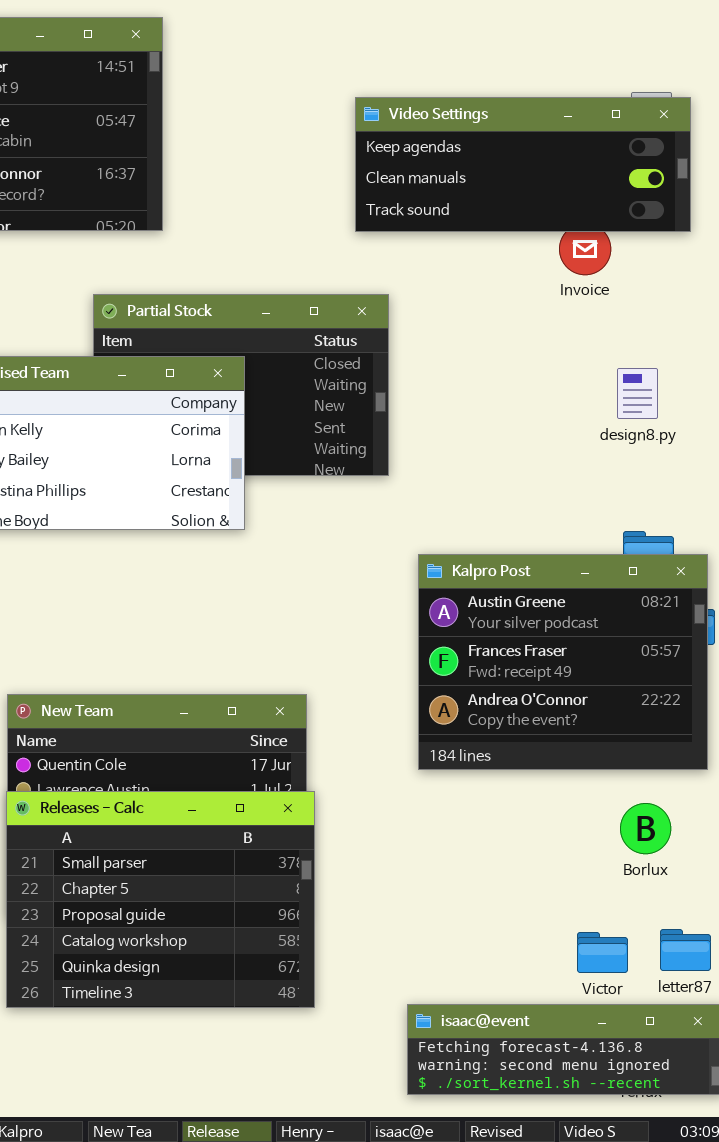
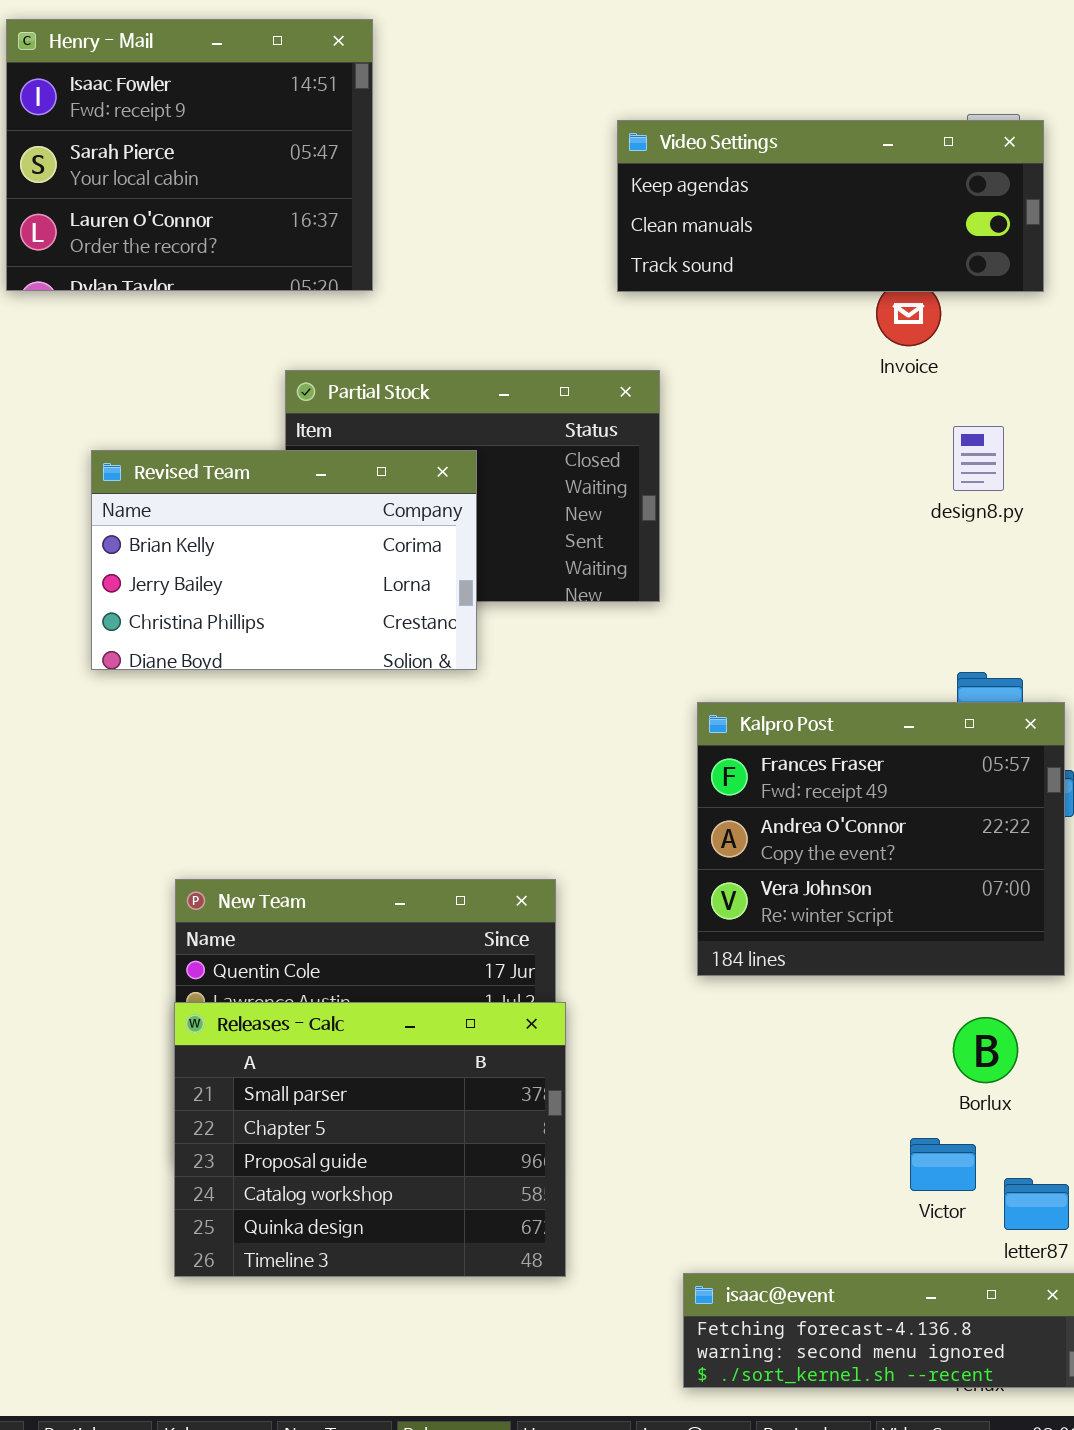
design8.py: [617,368,658,419] -> [953,426,1004,491], moved
Kalpro Post: [418,554,708,770] -> [697,702,1065,976], scrolled down 1 row
Victor: [577,932,628,973] -> [910,1138,976,1191], moved

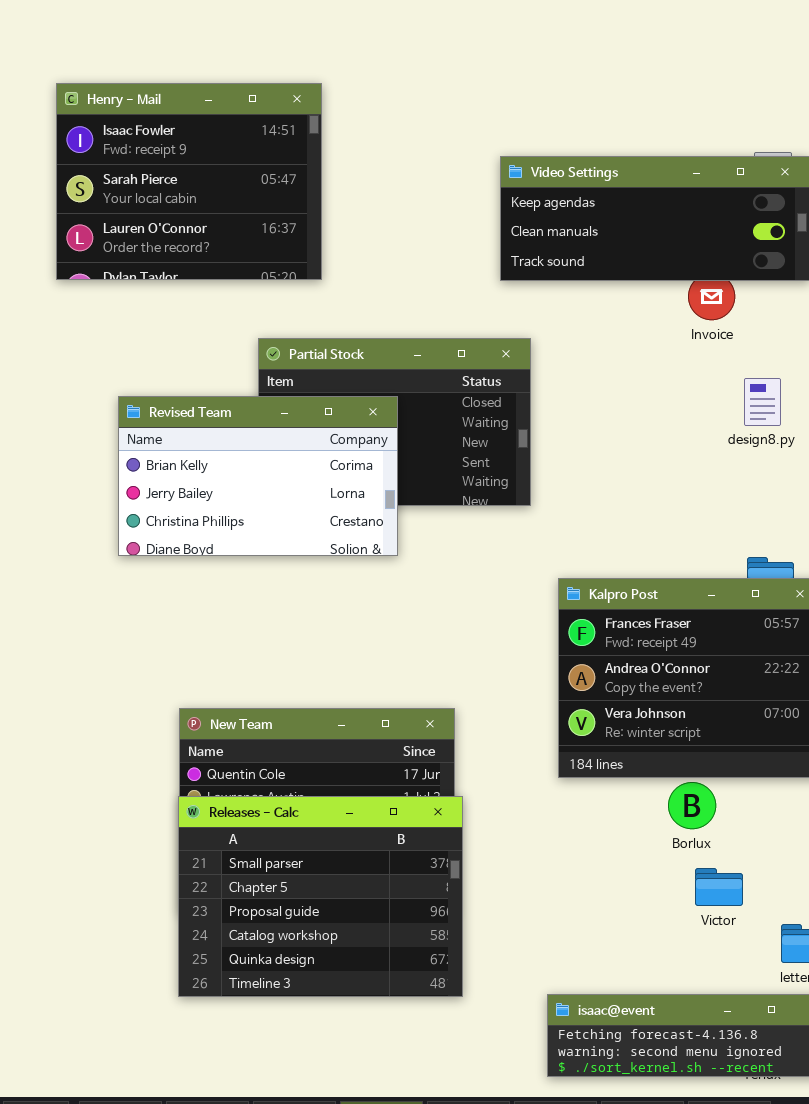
Borlux: [953,1017,1018,1083] -> [668,782,716,829], moved
Victor: [910,1138,976,1191] -> [695,868,743,906], moved

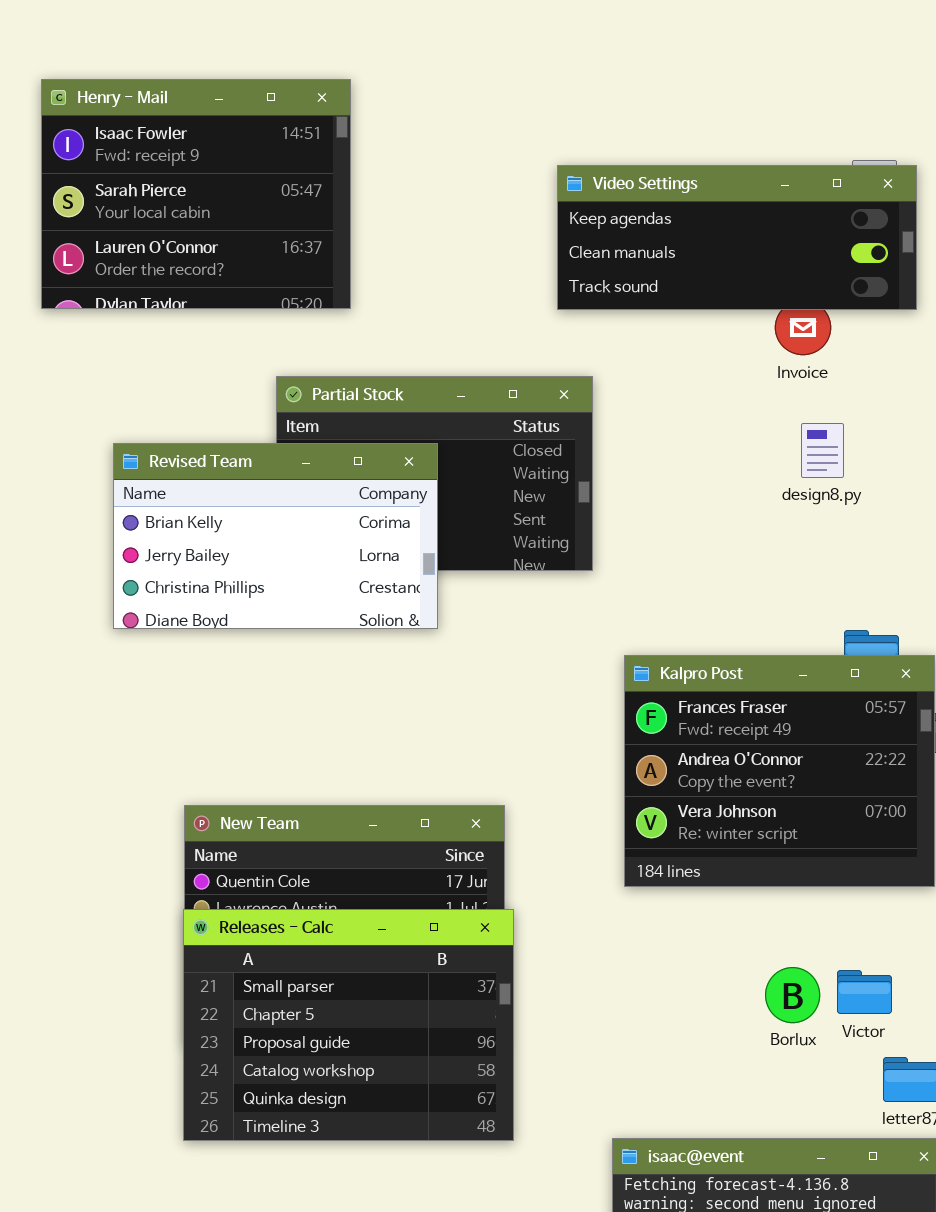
design8.py: [744,378,781,426] -> [801,423,844,478], moved
Borlux: [668,782,716,829] -> [765,967,820,1023], moved
Victor: [695,868,743,906] -> [837,970,892,1014], moved

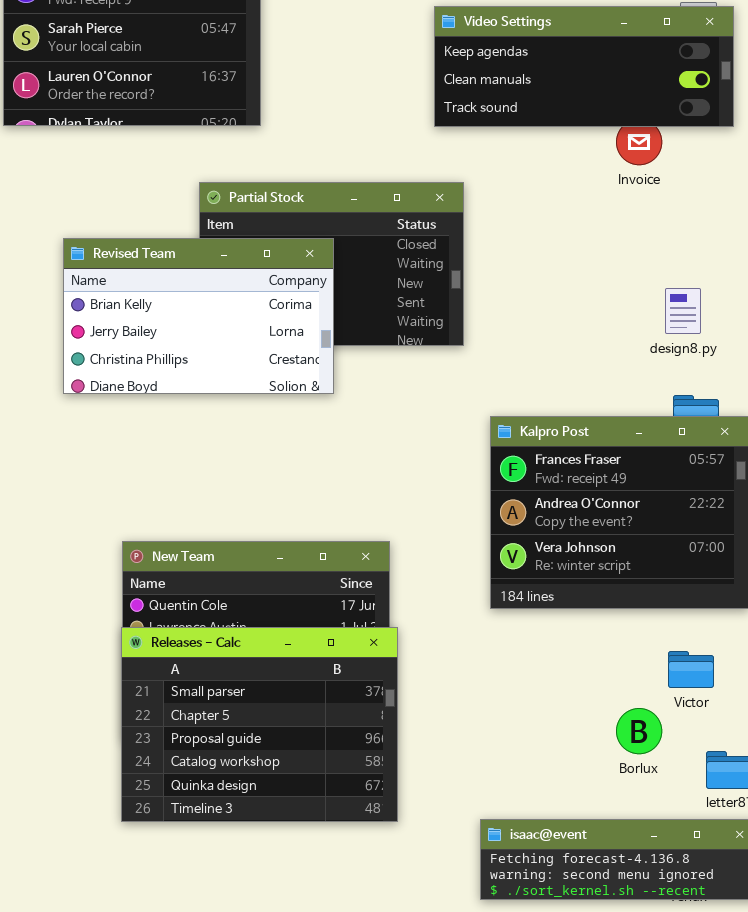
design8.py: [801,423,844,478] -> [665,288,701,334], moved
Borlux: [765,967,820,1023] -> [616,708,662,754], moved
Victor: [837,970,892,1014] -> [668,651,714,688], moved

